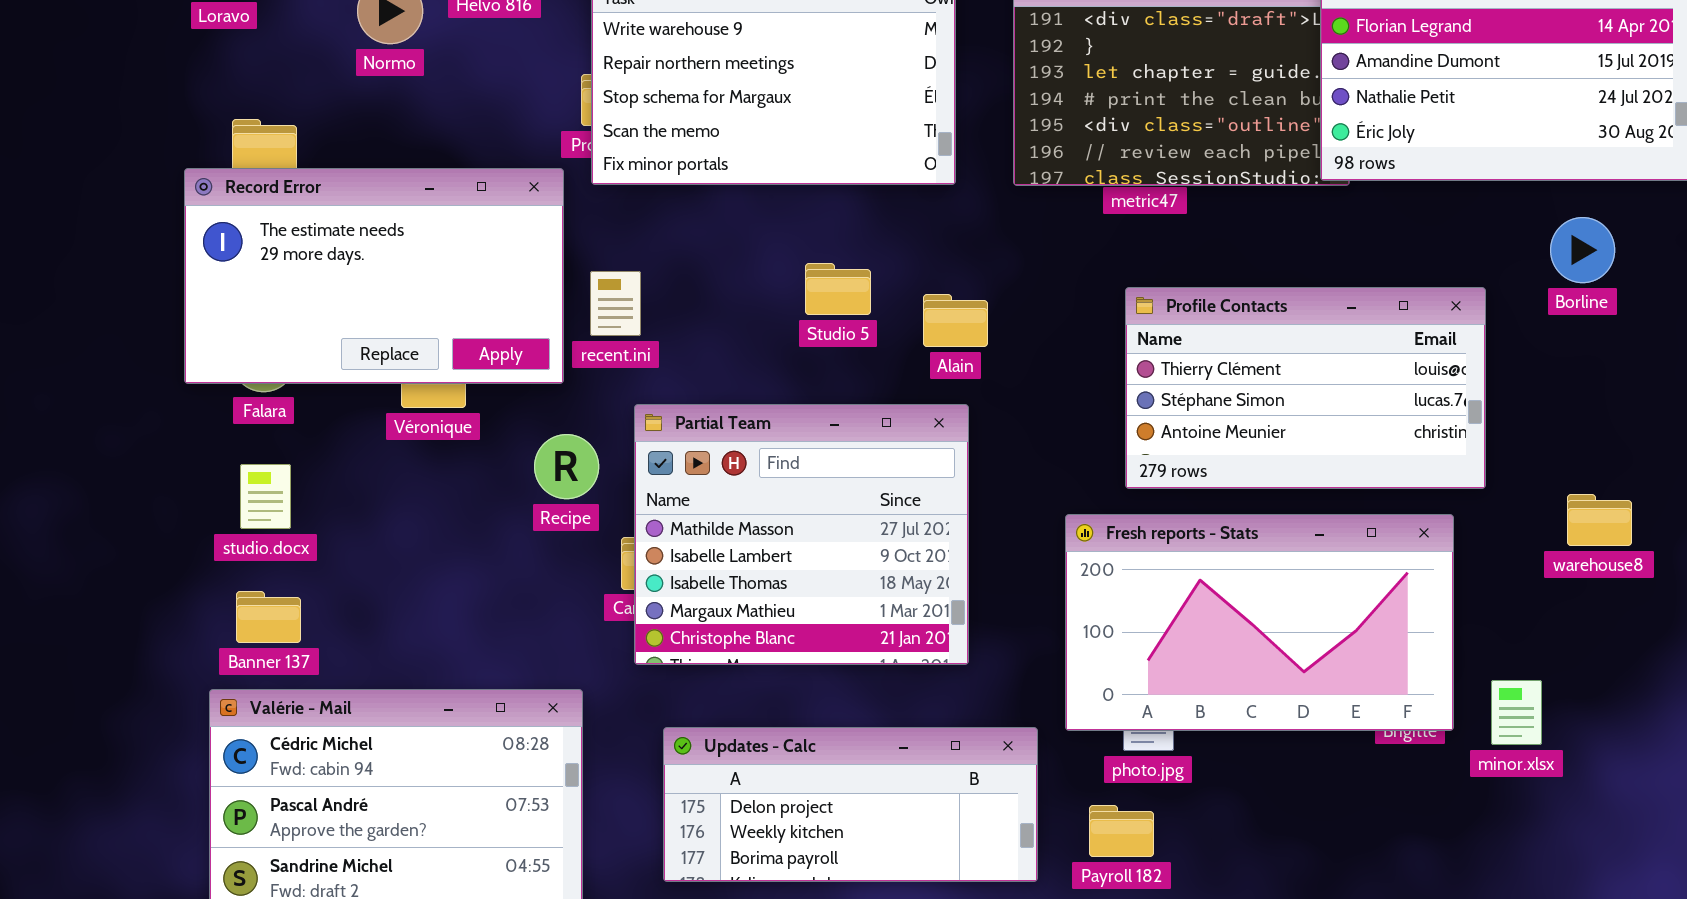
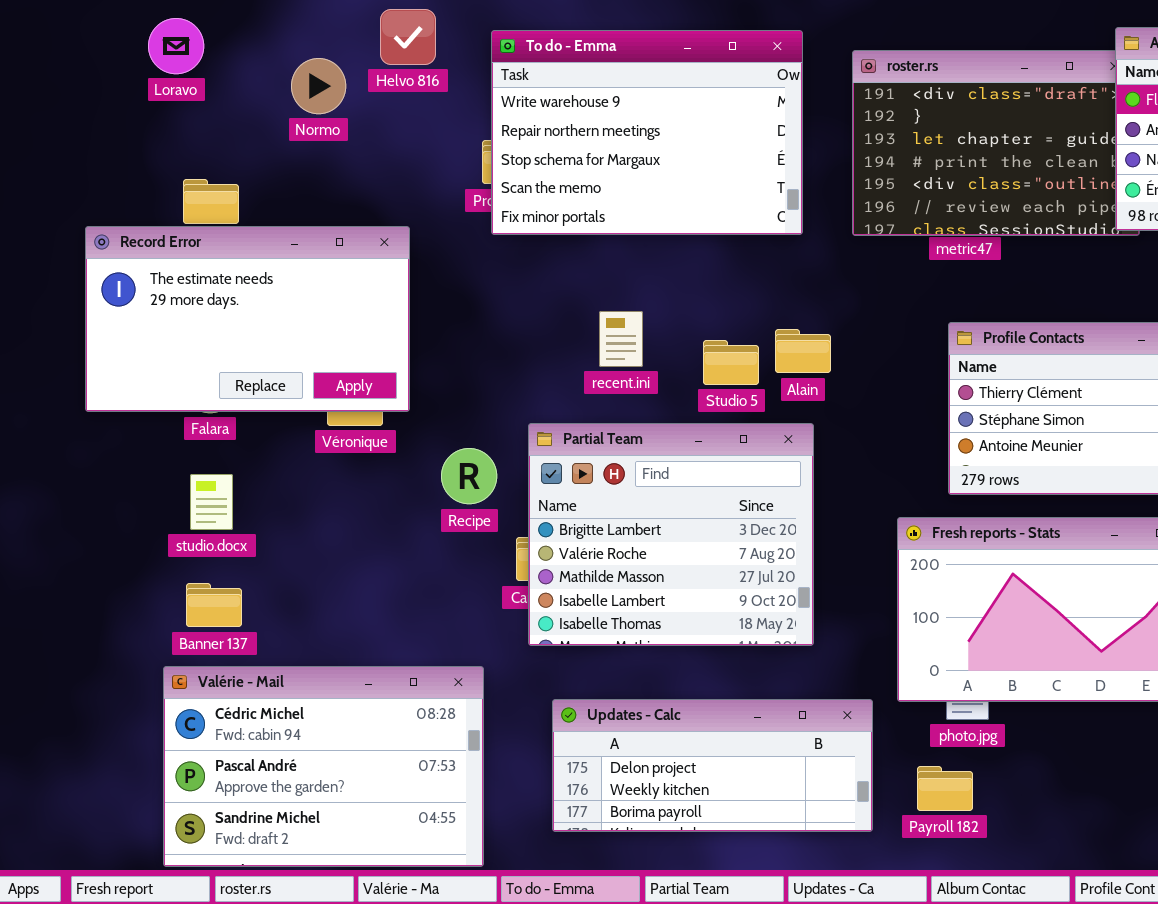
Record Error: [184,168,564,384] -> [85,226,410,412], moved
Studio 5: [805,263,871,315] -> [703,340,759,385], moved
recent.ini: [590,271,641,336] -> [599,311,643,367], moved
Partial Team: [634,404,969,665] -> [528,423,814,646], scrolled up 2 rows

